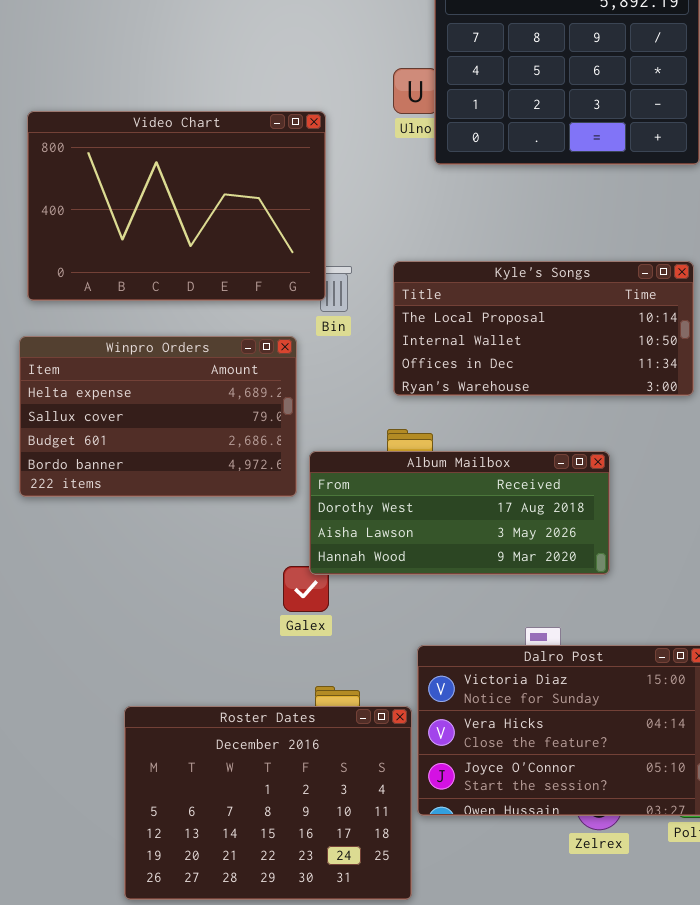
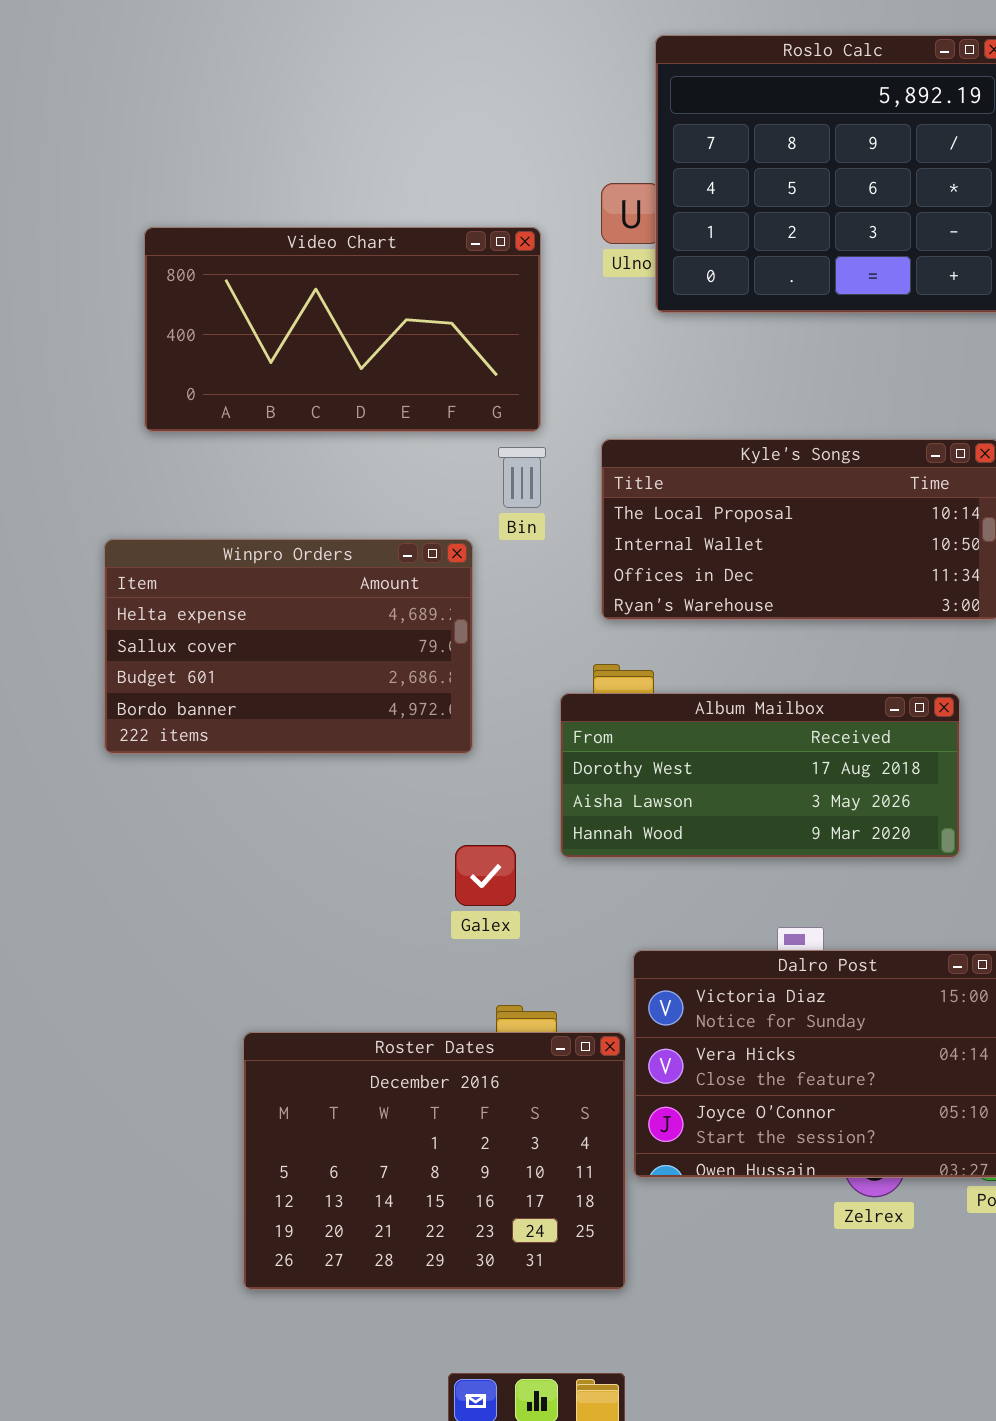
Video Chart: [27,111,326,301] -> [144,227,541,432], moved, resized
Album Mailbox: [309,451,610,575] -> [560,693,960,858], moved

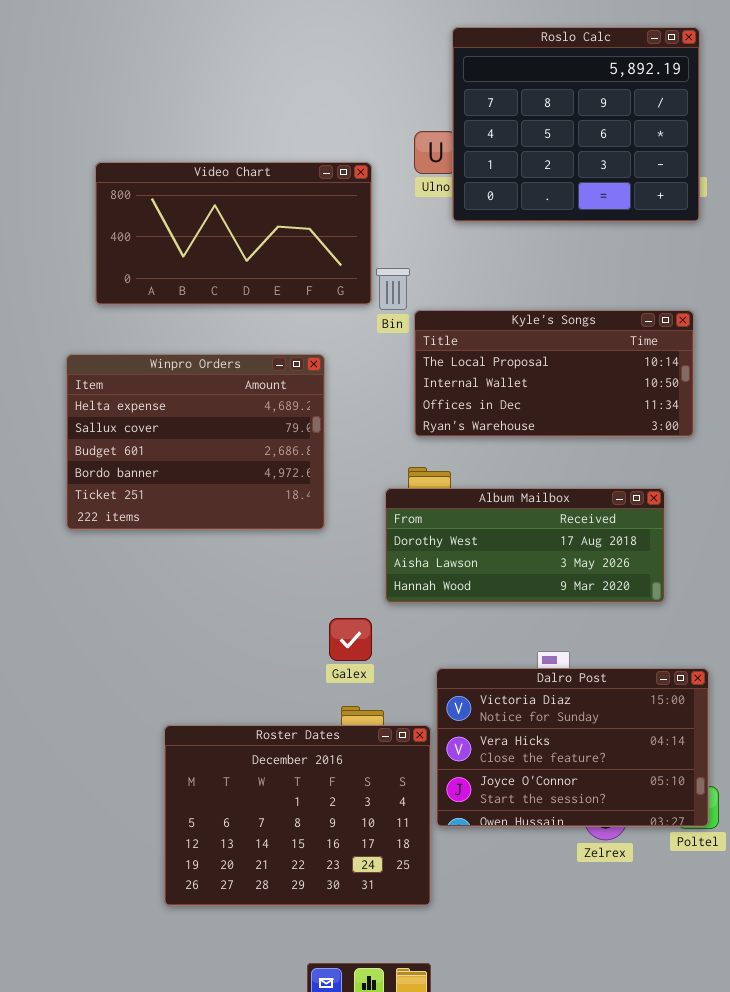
Bin: [498,447,546,508] -> [376,268,410,310], moved
Winpro Orders: [104,539,473,754] -> [66,354,325,530], resized
Galex: [455,845,516,906] -> [329,618,372,661], moved

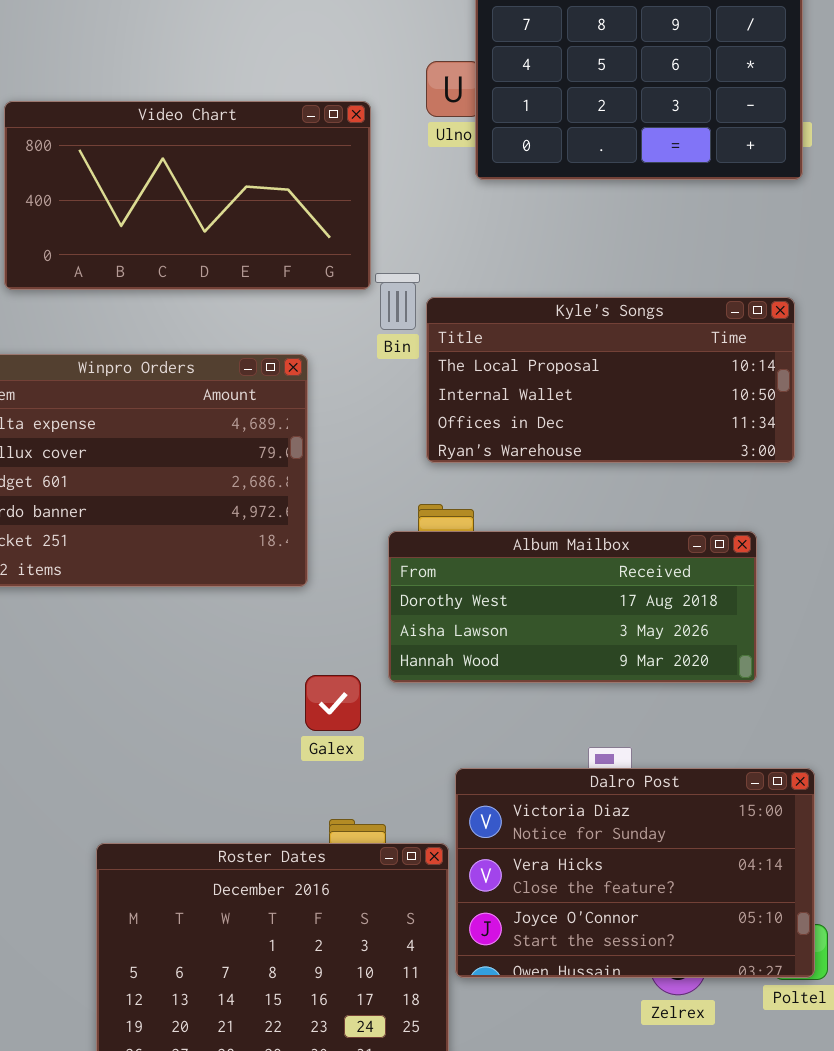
Bin: [376,268,410,310] -> [375,273,420,330], moved
Galex: [329,618,372,661] -> [305,675,361,731], moved

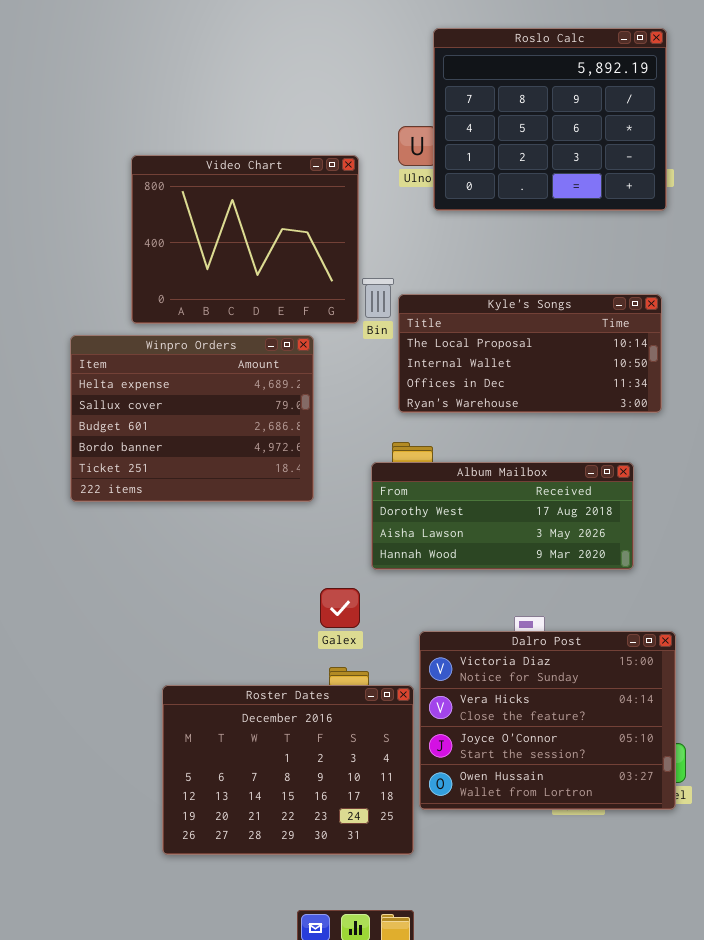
Video Chart: [4,101,371,290] -> [131,155,359,324], resized
Galex: [305,675,361,731] -> [320,588,360,628], moved
Dalro Post: [455,768,815,978] -> [419,631,676,810], resized

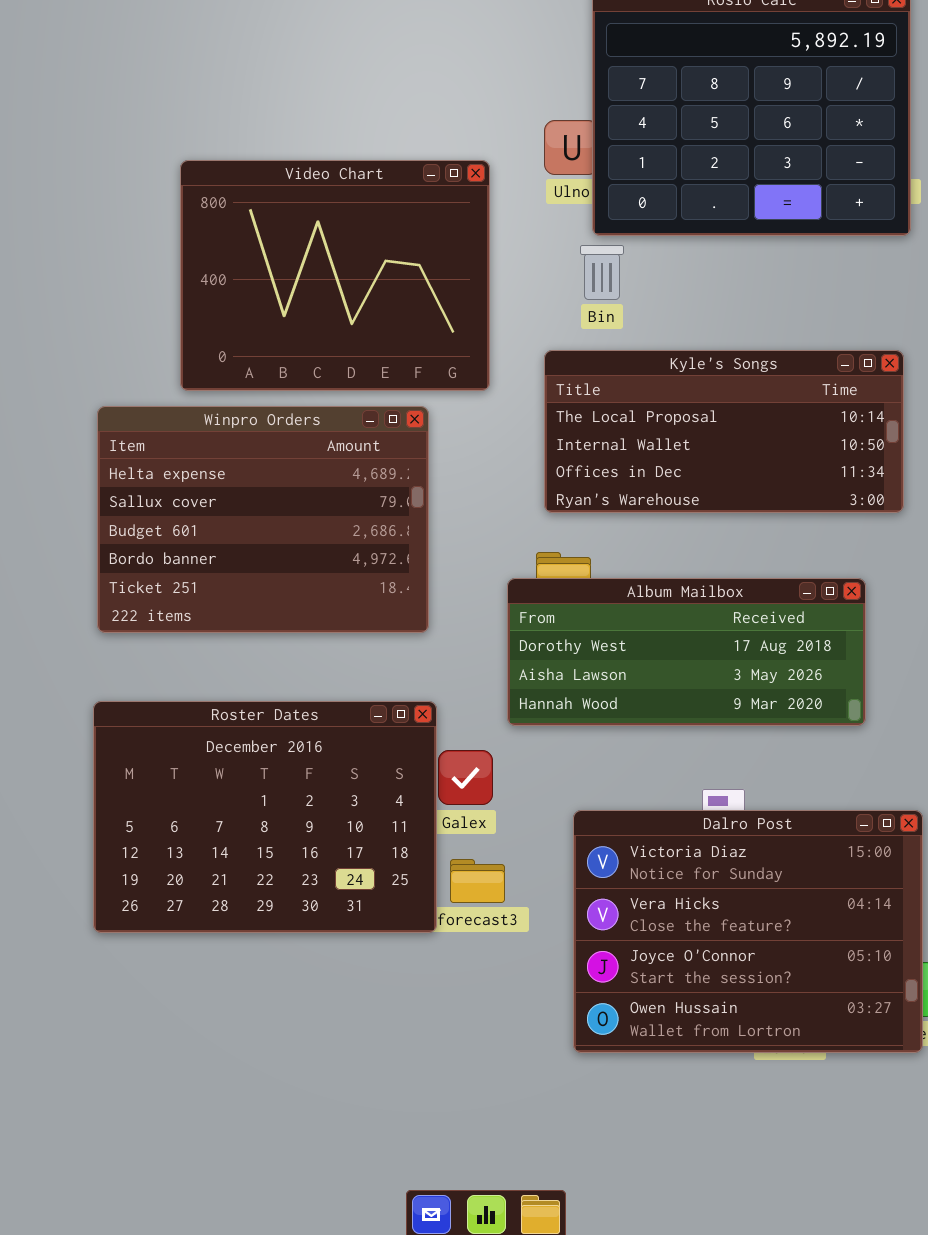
Bin: [362,278,394,318] -> [580,245,624,300], moved
Roster Dates: [162,685,414,855] -> [93,701,437,933], moved

